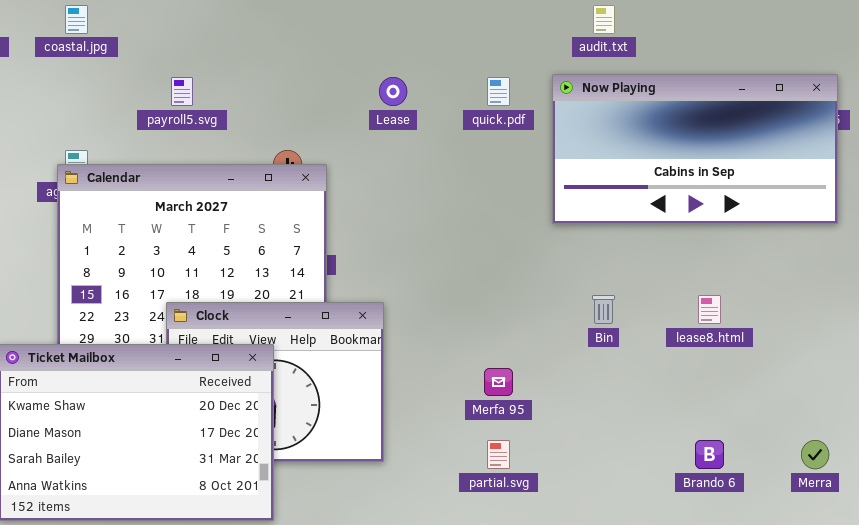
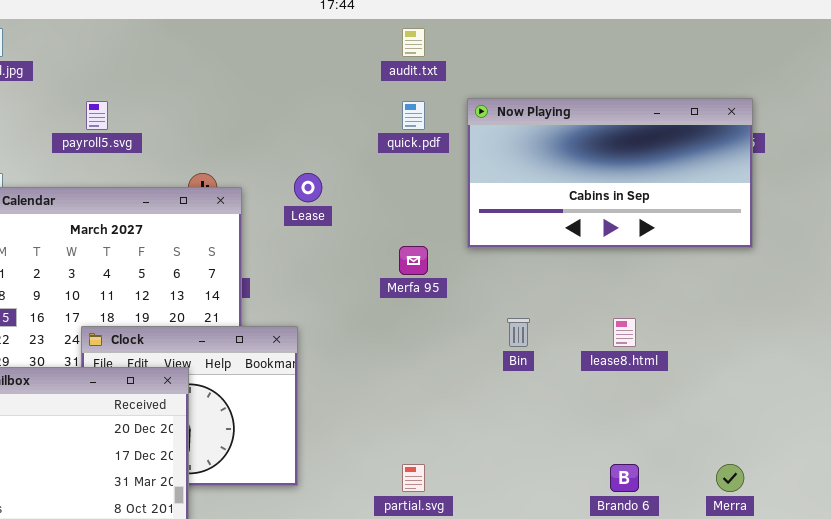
audit.txt: [593,5,615,34] -> [402,28,425,57], moved
Lease: [379,77,407,106] -> [294,173,322,202], moved
Merfa 95: [484,368,513,396] -> [399,246,428,275], moved

